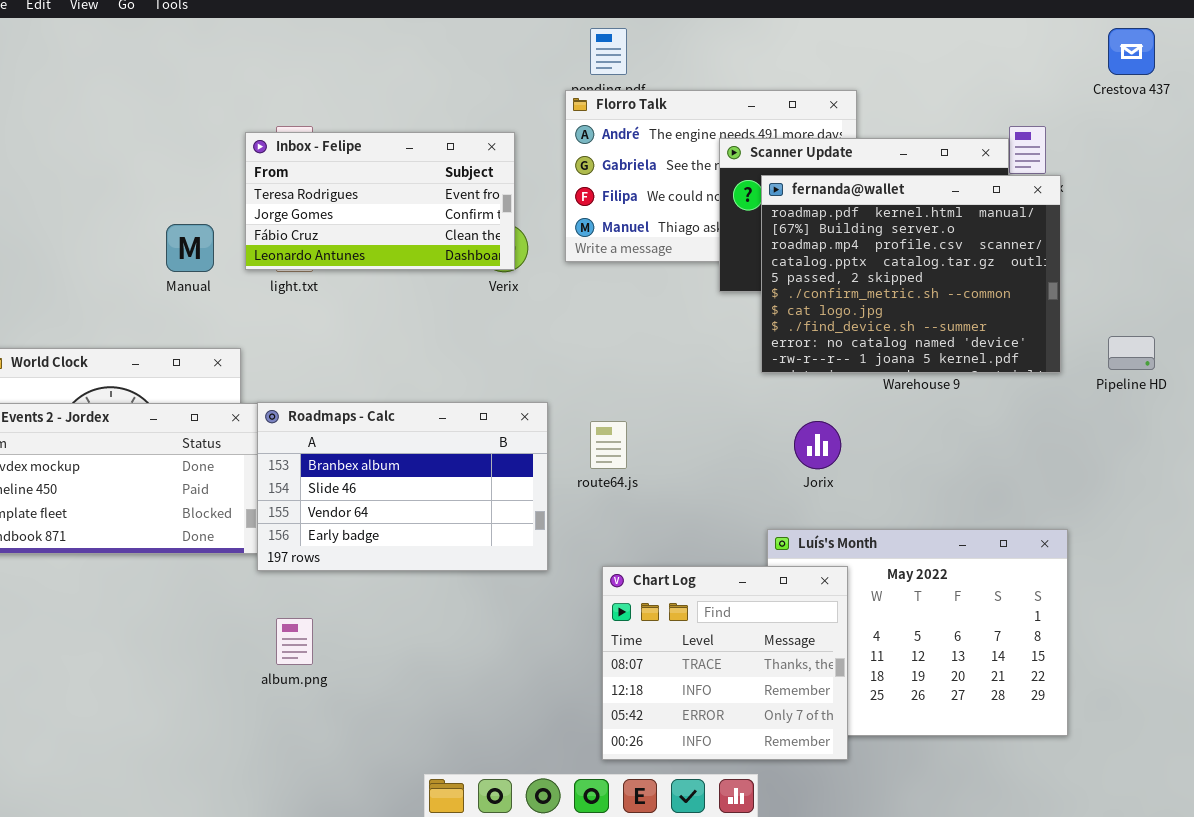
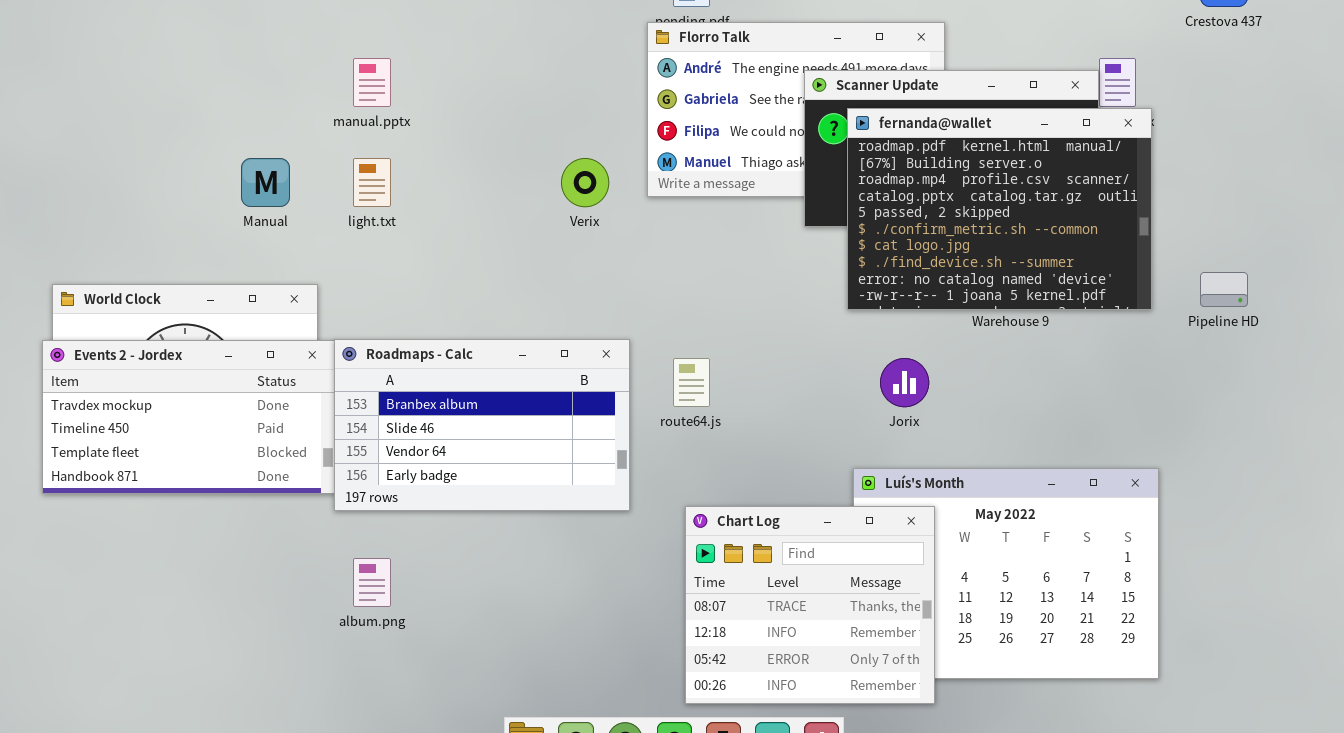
Inbox - Felipe: [245,132,515,270] -> none, closed

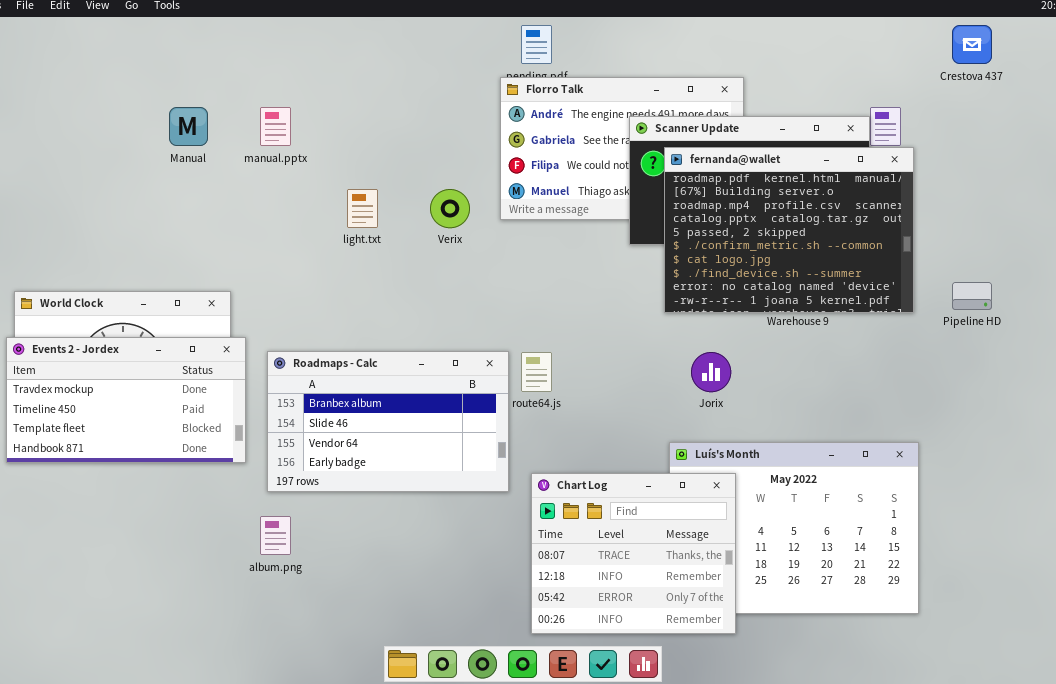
Manual: [241,158,290,207] -> [169,107,208,146], moved
light.txt: [353,158,391,207] -> [347,189,378,228], moved
Roadmaps - Calc: [334,339,630,511] -> [267,351,509,492], moved

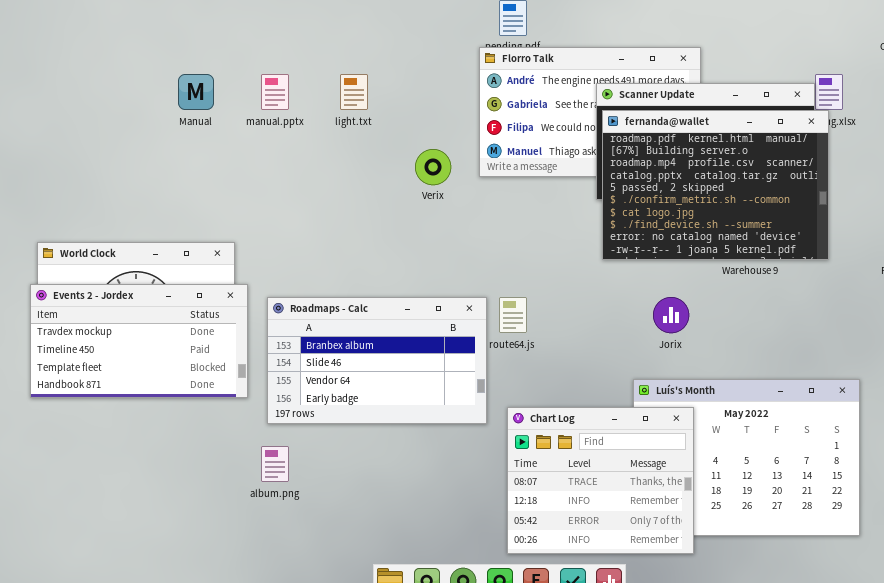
fernanda@wallet: [664,147,914,313] -> [602,110,829,260], moved
light.txt: [347,189,378,228] -> [340,74,368,110], moved

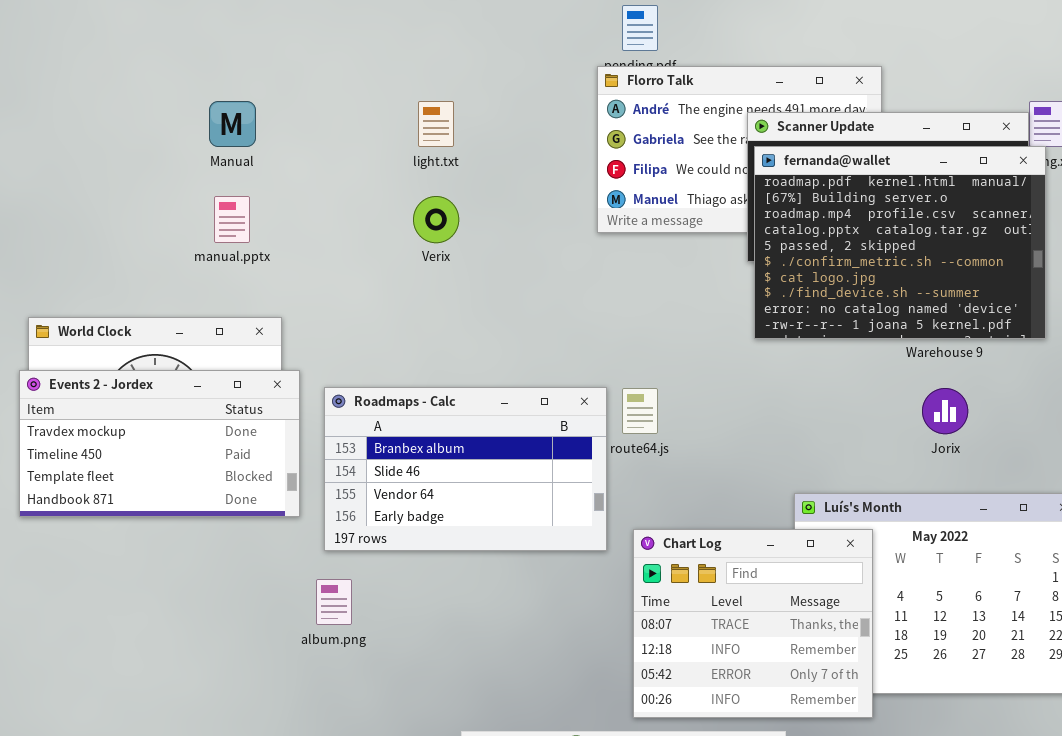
manual.pptx: [261,74,289,110] -> [214,196,250,243], moved
Verix: [415,149,451,185] -> [413,196,459,243], moved
Jorix: [653,297,689,333] -> [922,388,968,434], moved

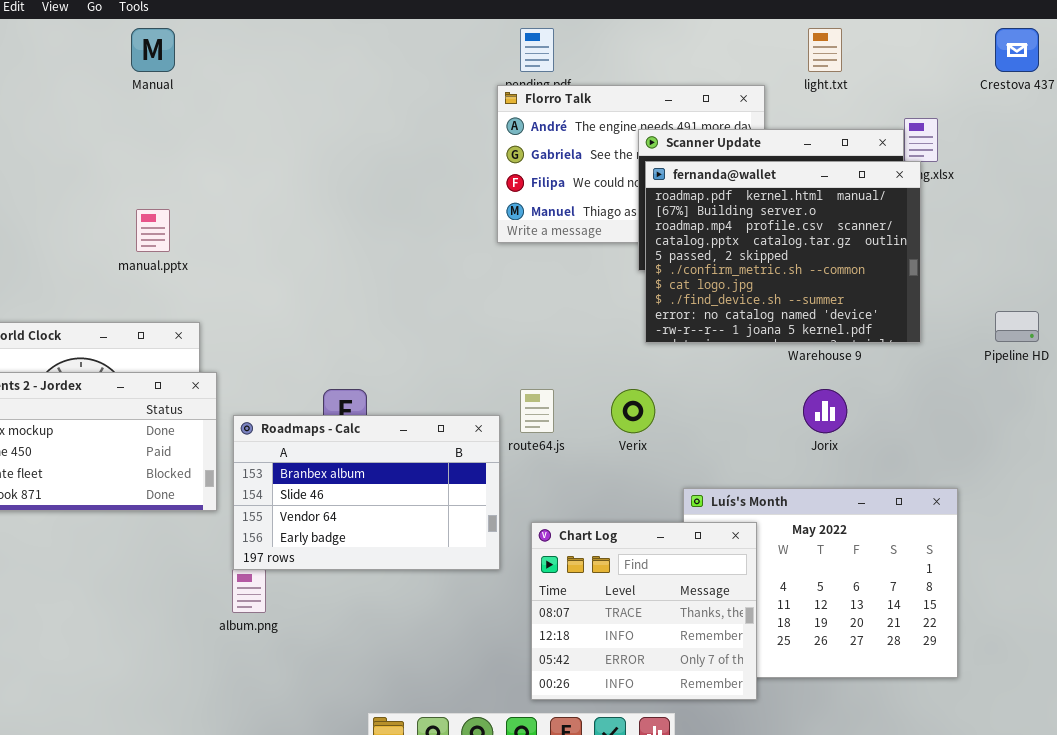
Manual: [209,101,256,147] -> [131,28,175,72], moved
light.txt: [418,101,454,147] -> [808,28,842,72], moved
Verix: [413,196,459,243] -> [611,389,655,433], moved
Roadmaps - Calc: [324,387,607,551] -> [233,415,500,570], moved

